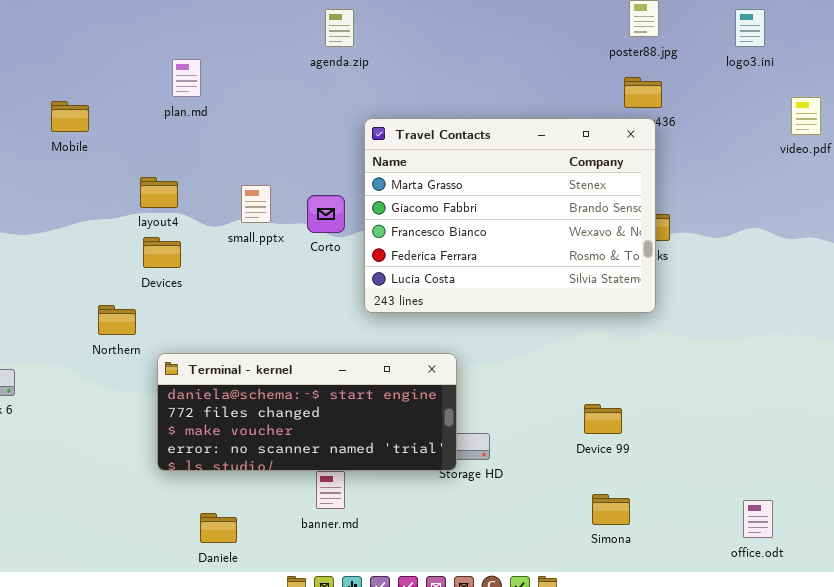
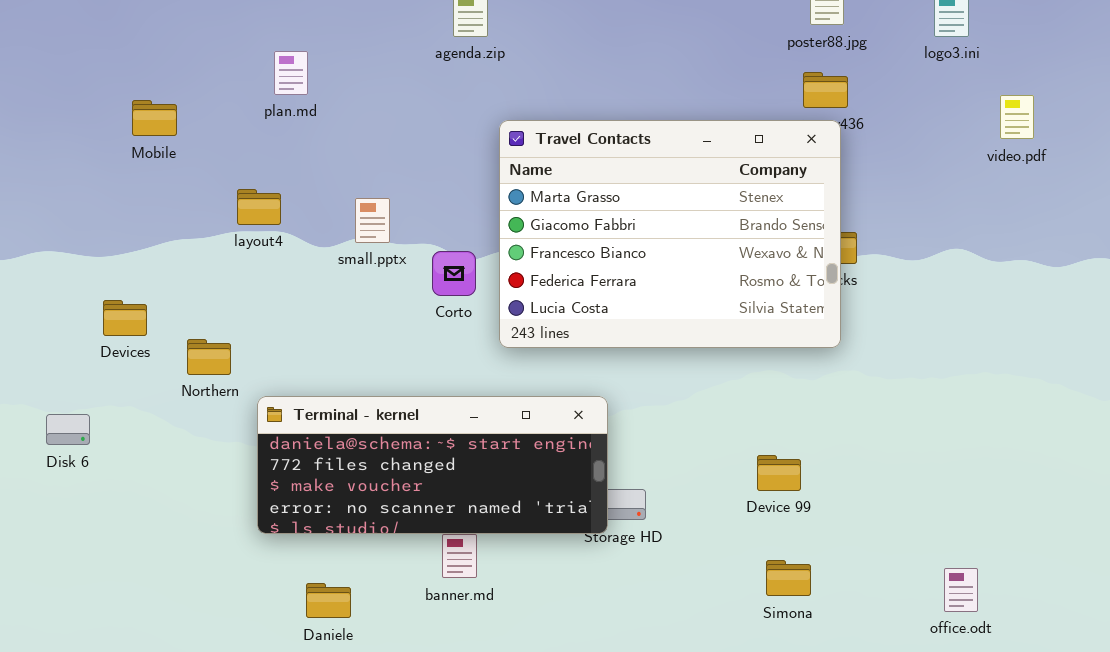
Corto: [307,195,345,233] -> [432,251,476,296], moved
Devices: [143,237,181,268] -> [103,300,147,336], moved

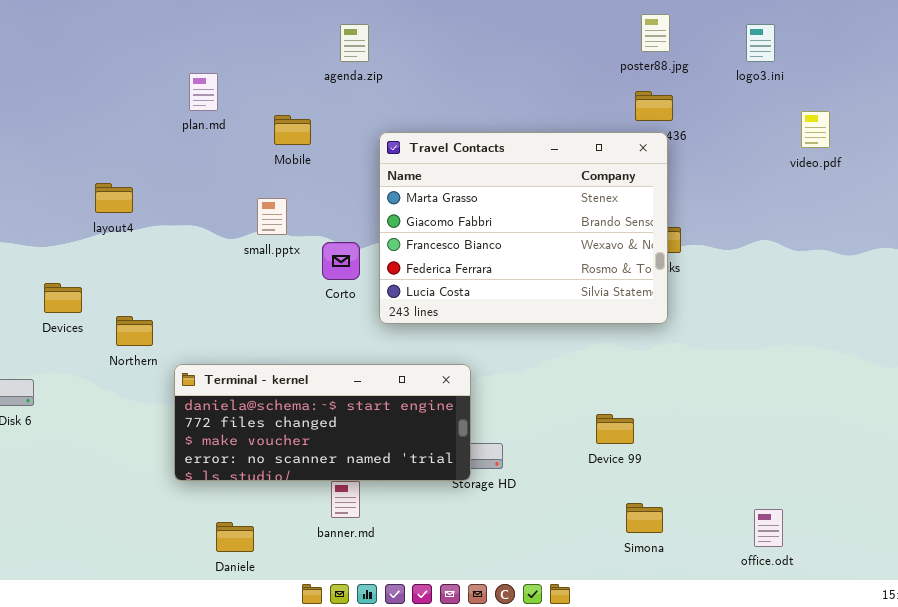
Mobile: [132,100,177,136] -> [274,115,311,145], moved
layout4: [237,189,281,225] -> [95,183,133,213], moved
Simona: [766,560,811,596] -> [626,503,663,533], moved

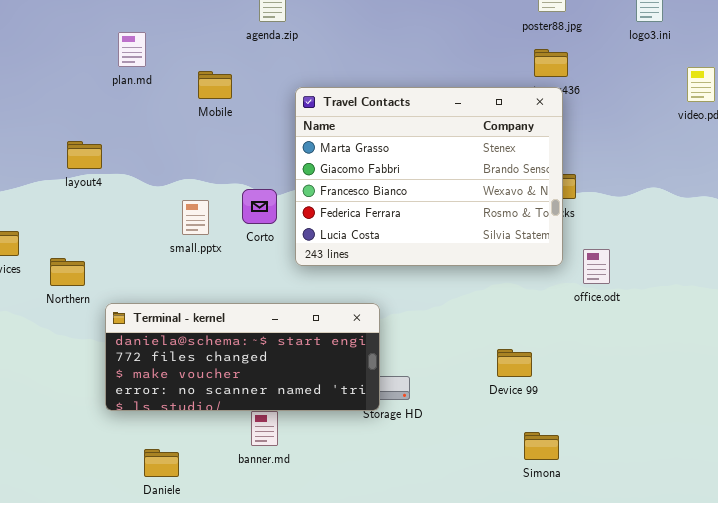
layout4: [95,183,133,213] -> [67,141,102,169], moved
small.pptx: [257,198,287,235] -> [182,200,209,235], moved
office.odt: [754,509,783,547] -> [583,249,610,284], moved

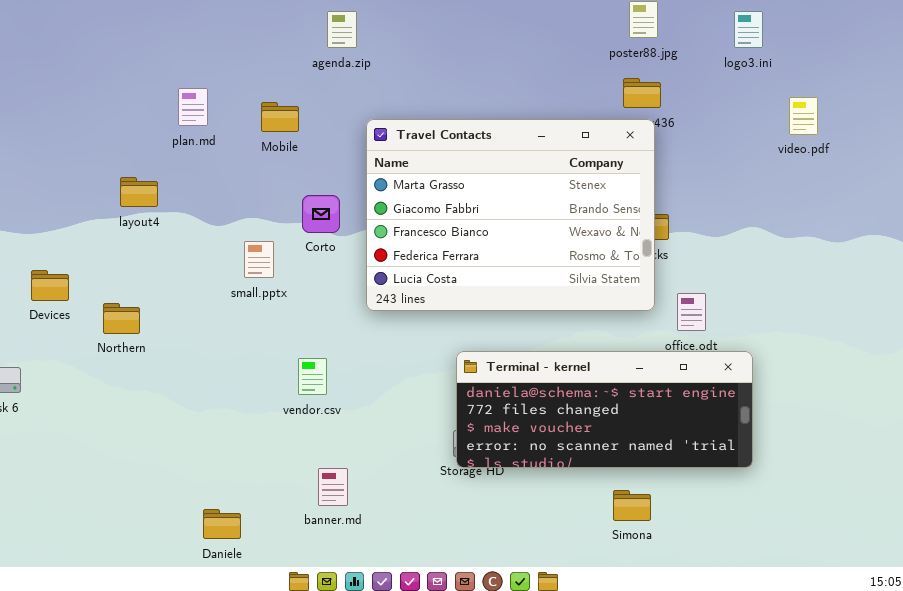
plan.md: [118,32,146,67] -> [178,88,208,126], moved
Corto: [242,189,277,224] -> [302,195,340,233], moved
Terminal - kernel: [105,303,380,411] -> [456,351,753,468], moved

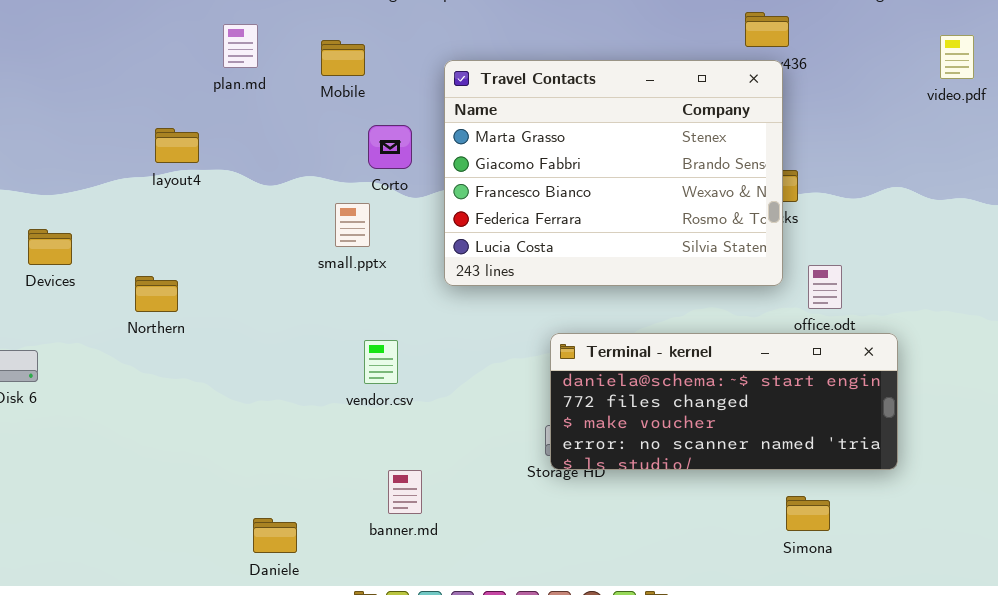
Corto: [302,195,340,233] -> [368,125,412,169], moved
small.pptx: [244,241,274,278] -> [335,203,370,247], moved
Devices: [31,270,69,301] -> [28,229,72,265], moved
Simona: [613,490,651,521] -> [786,496,830,531], moved

